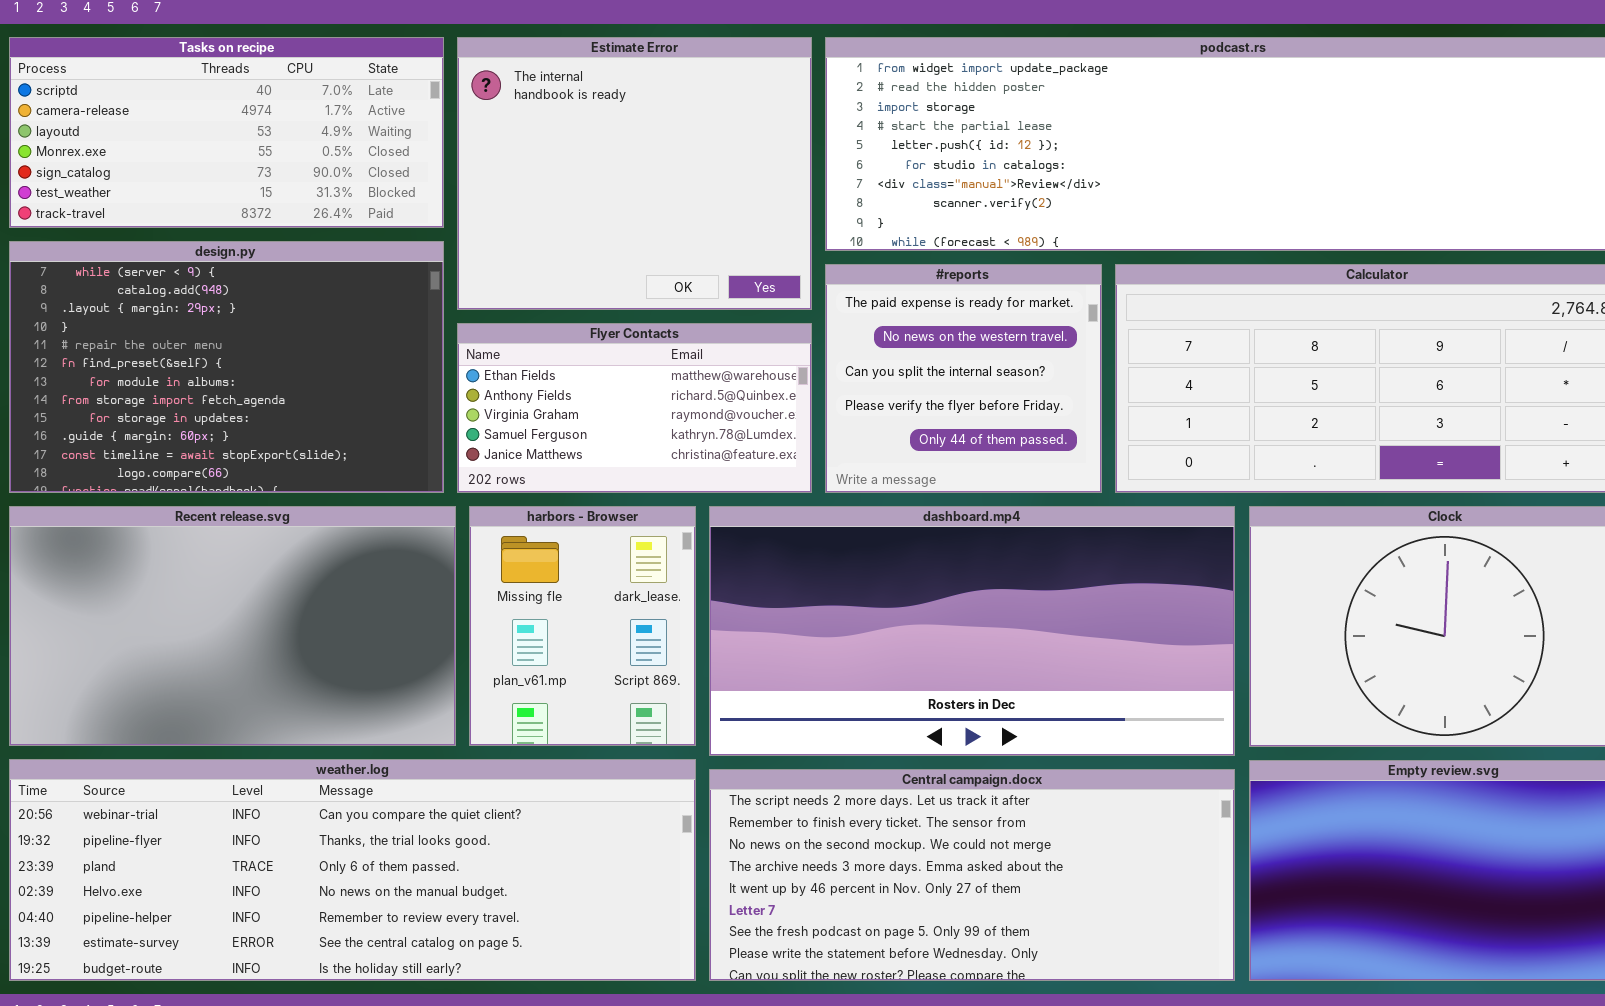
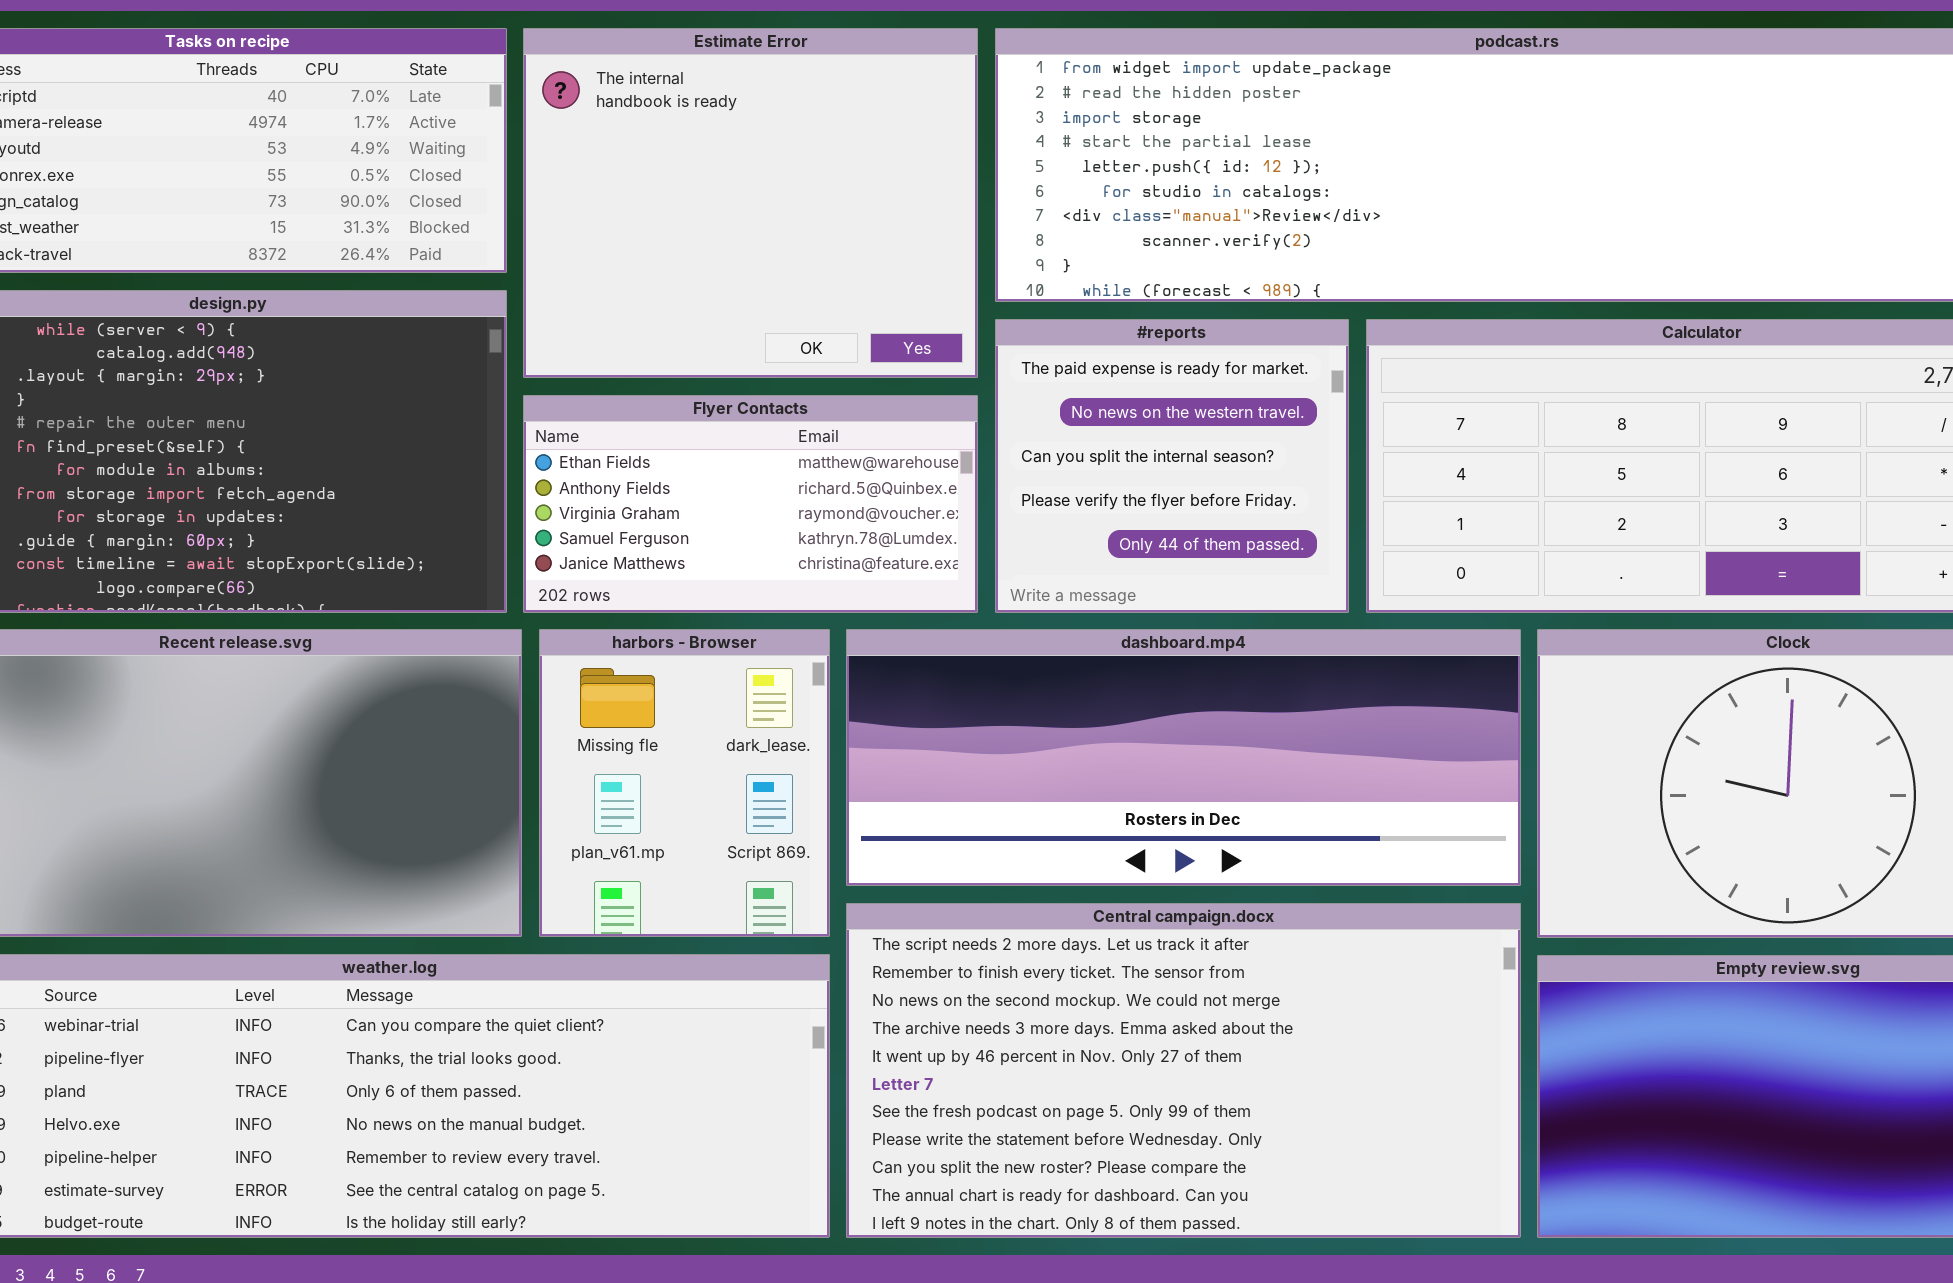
dashboard.mp4: [709,506,1235,756] -> [846,629,1521,886], resized
Central campaign.docx: [709,769,1235,981] -> [846,903,1521,1238], resized

